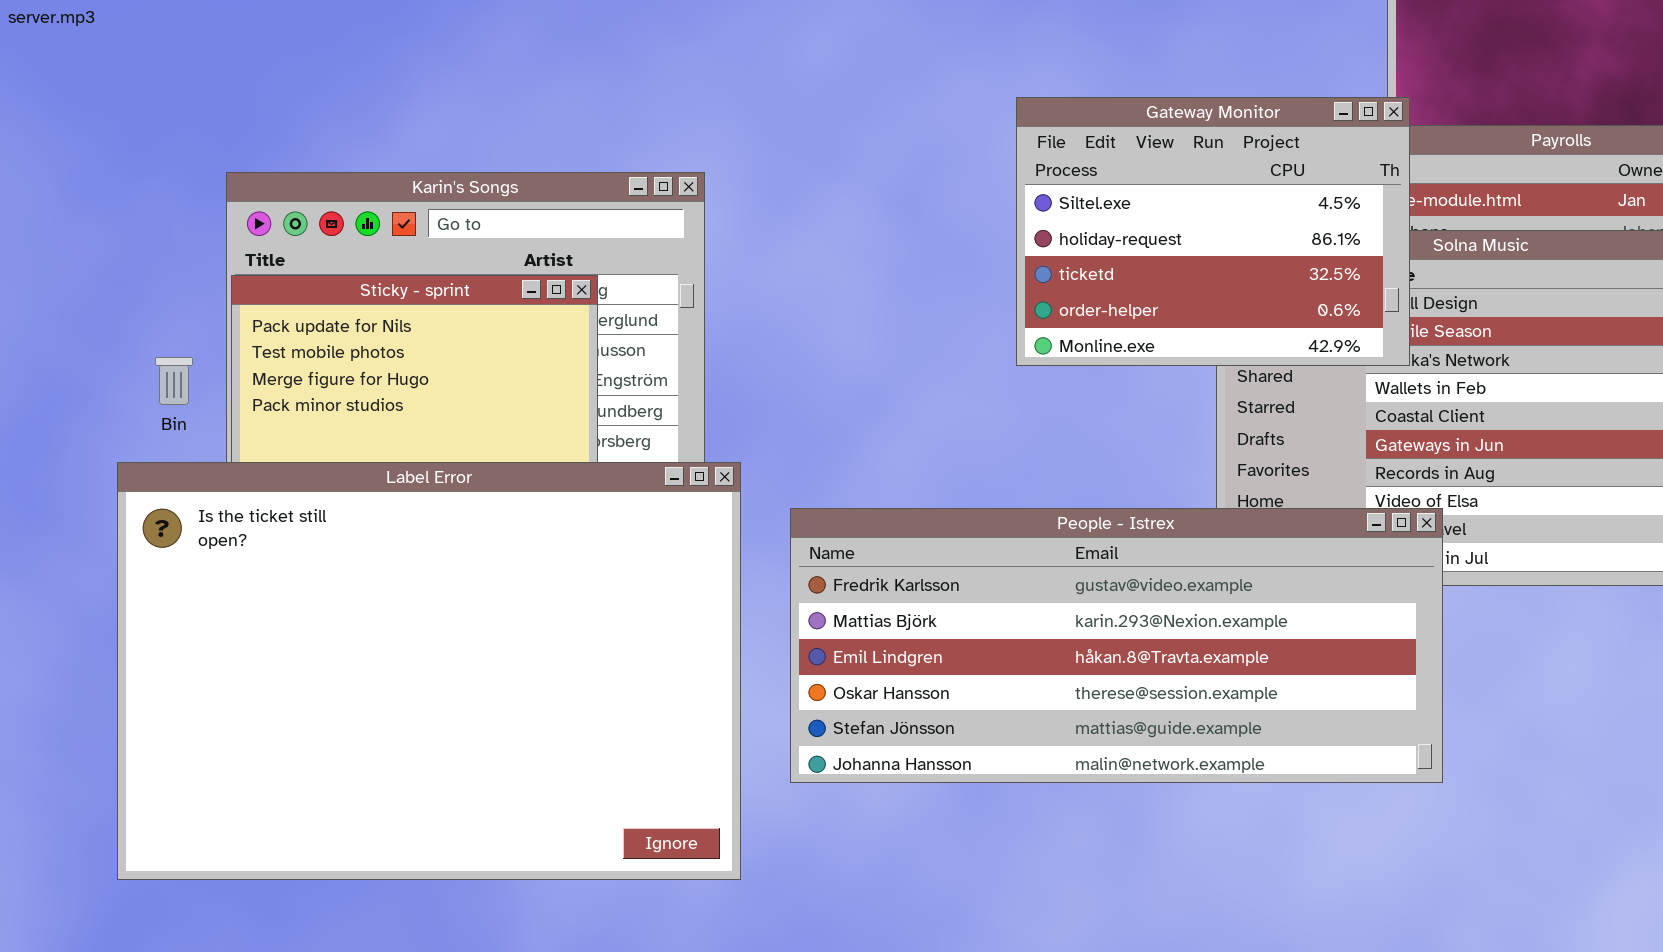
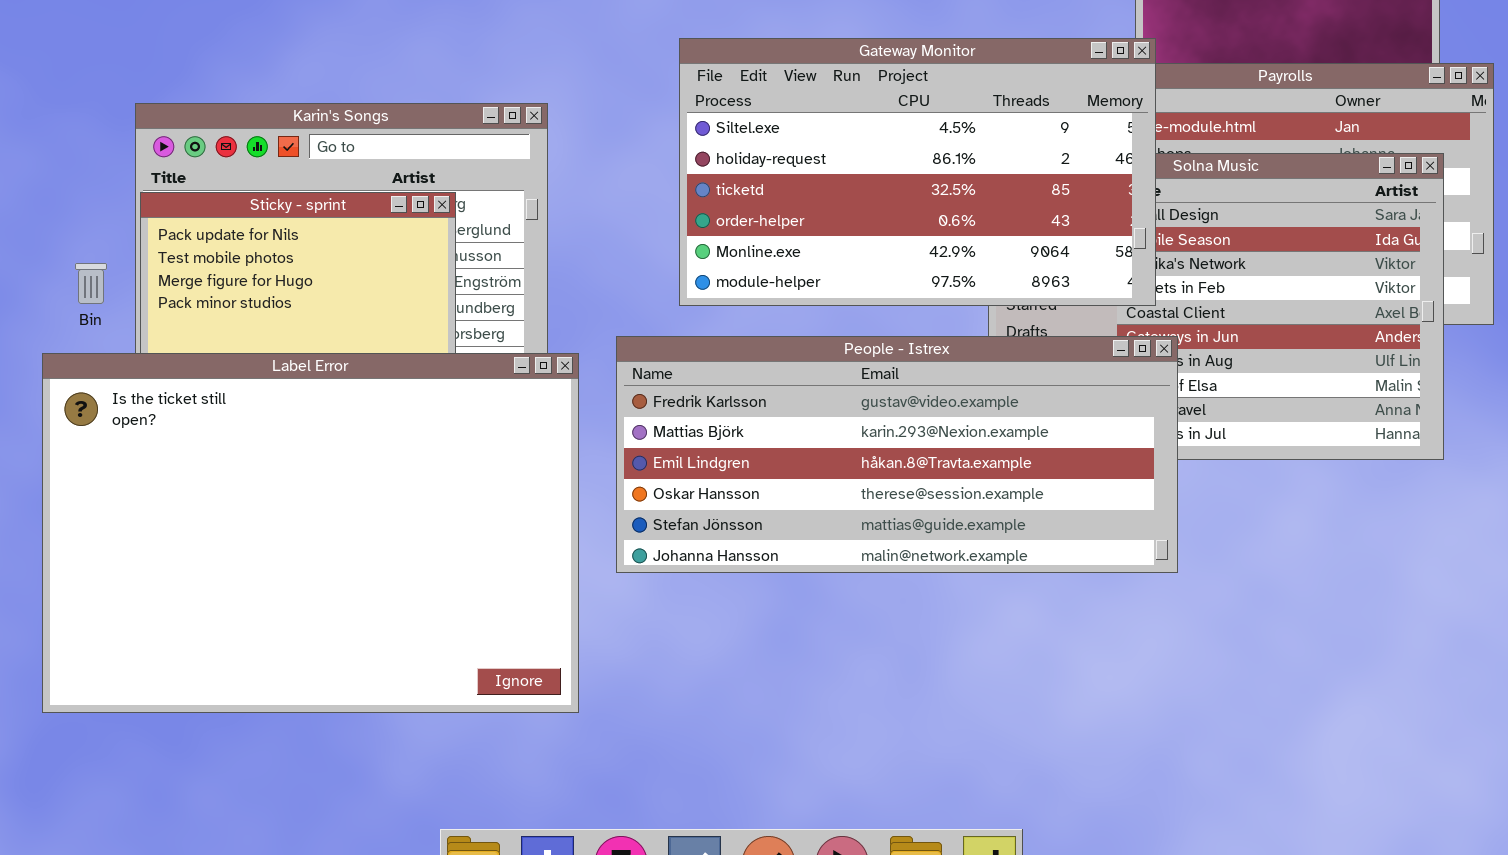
Gateway Monitor: [1016,97,1410,366] -> [679,38,1156,306], resized
People - Istrex: [790,508,1443,783] -> [616,336,1178,573], moved

